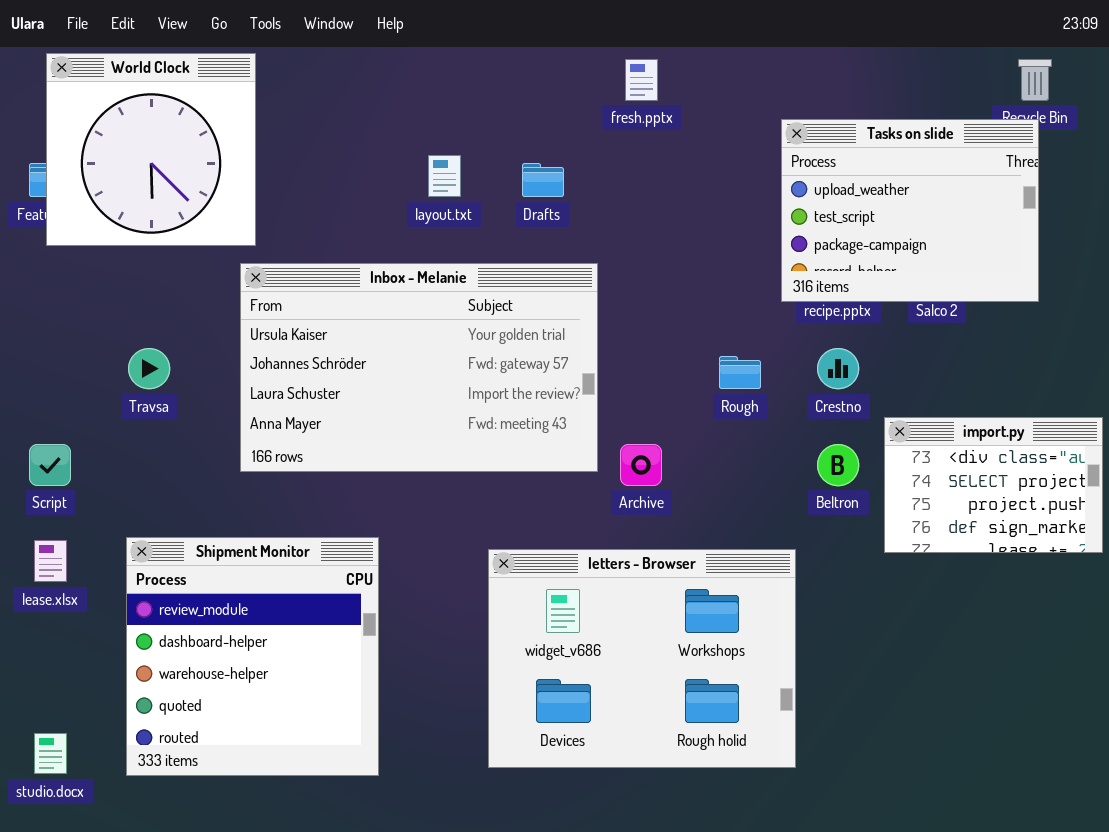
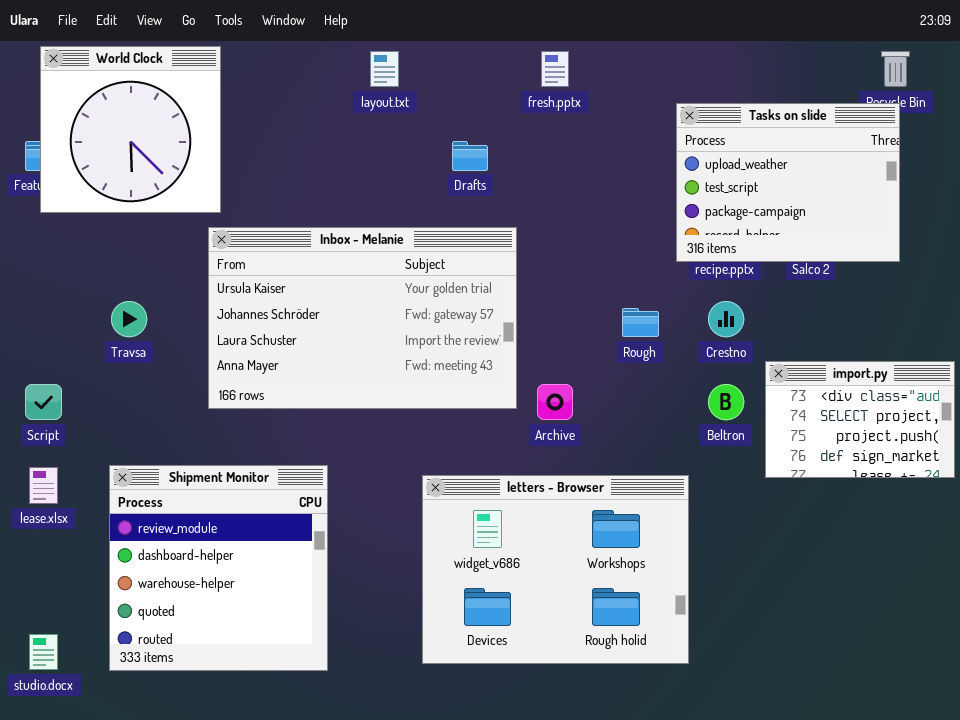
layout.txt: [428,155,461,197] -> [370,51,399,87], moved

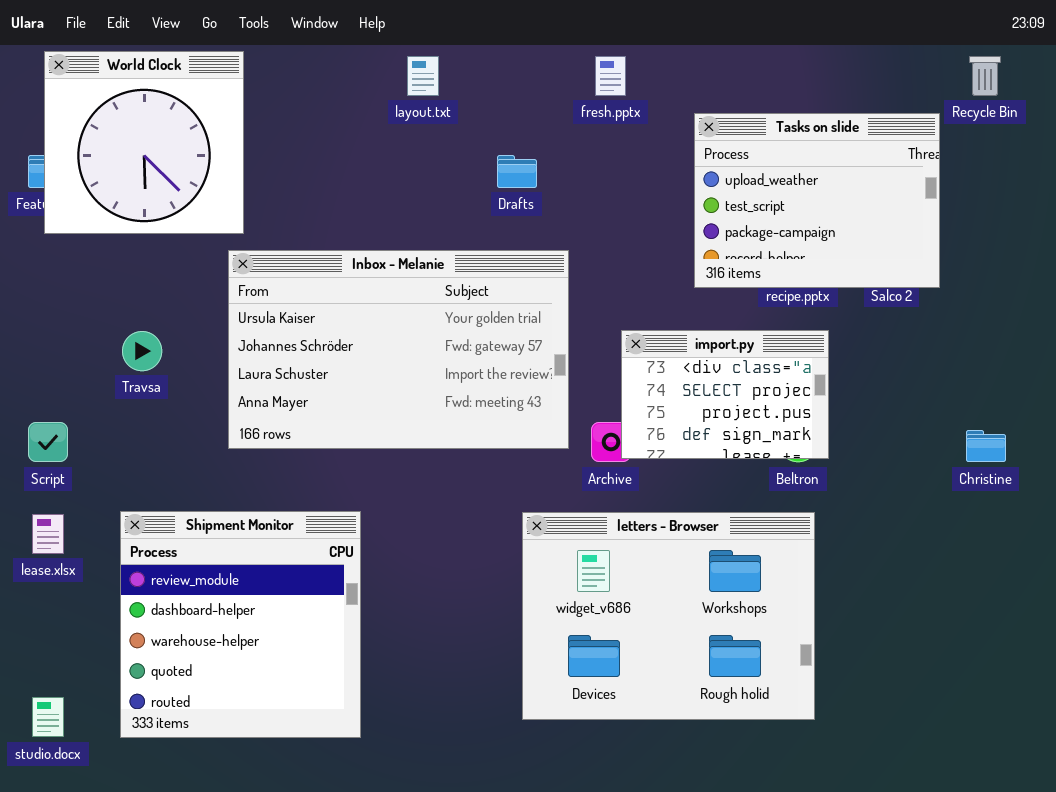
Tasks on slide: [676,103,900,262] -> [694,113,940,288], moved
import.py: [765,361,955,478] -> [621,330,829,459], moved
letters - Browser: [422,475,689,664] -> [522,512,815,720], moved

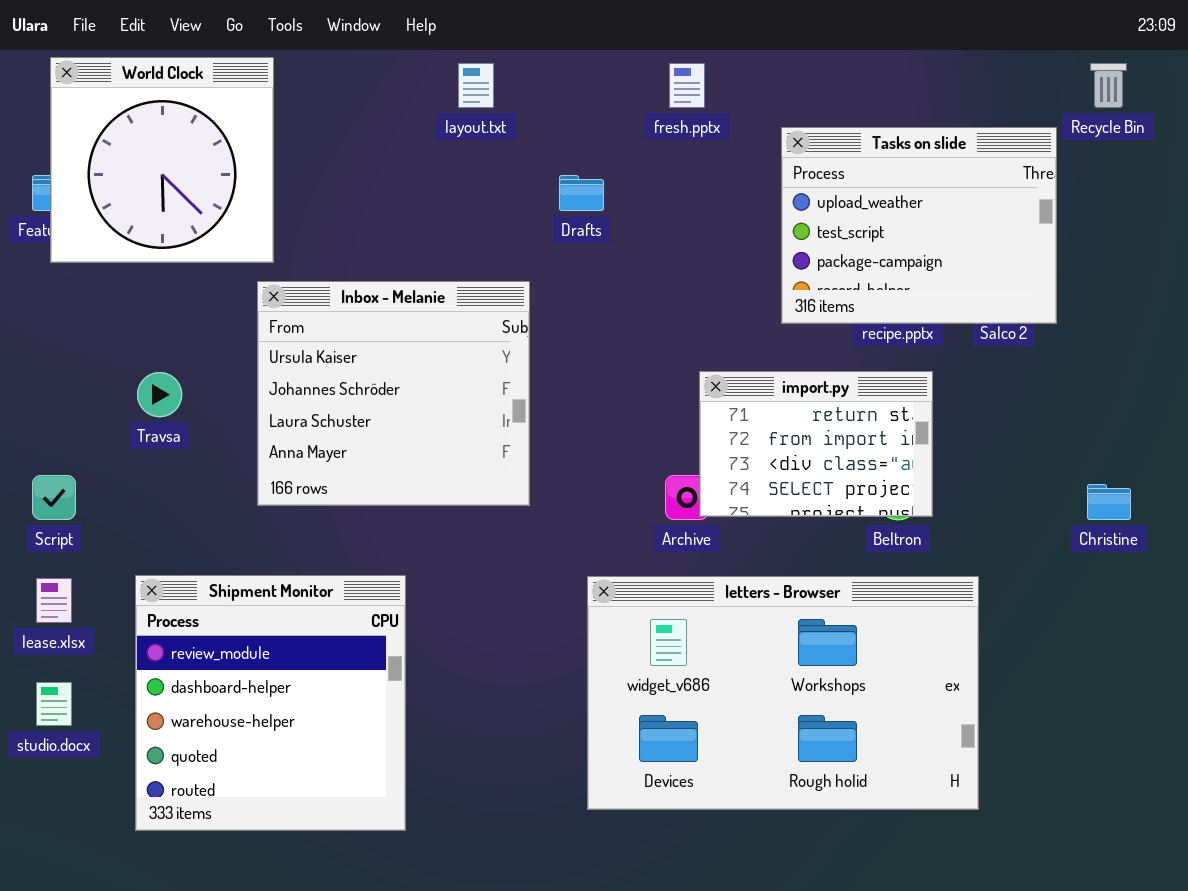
Inbox - Melanie: [228,250,569,449] -> [257,281,530,506], resized
import.py: [621,330,829,459] -> [699,371,933,517], scrolled up 2 rows
letters - Browser: [522,512,815,720] -> [587,576,979,810], resized
studio.docx: [32,697,64,737] -> [36,682,72,726], moved

